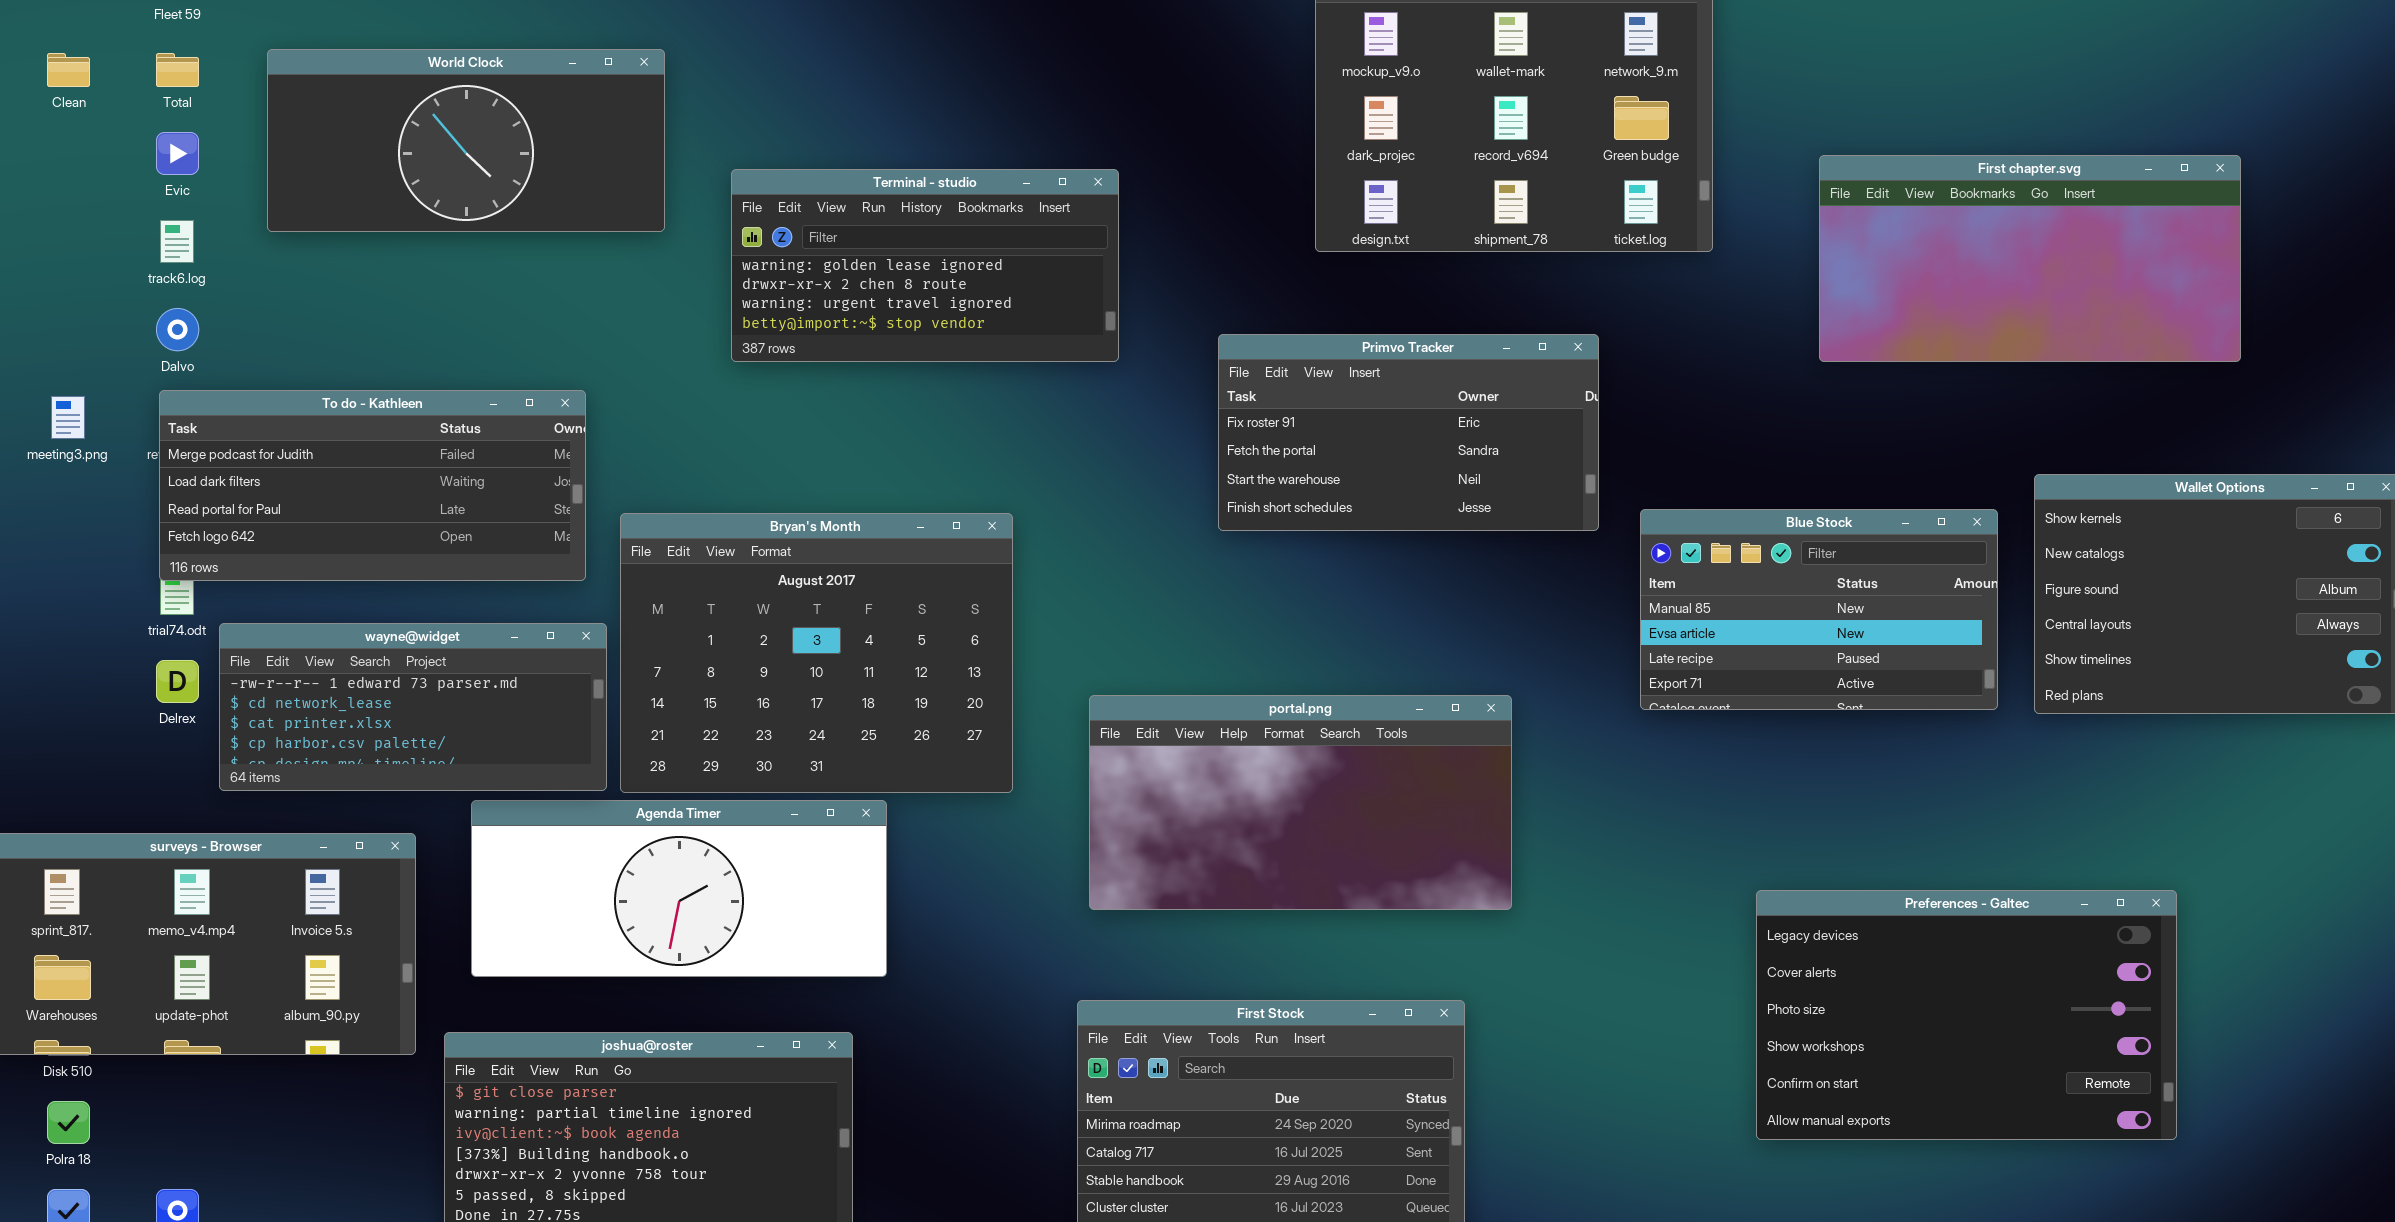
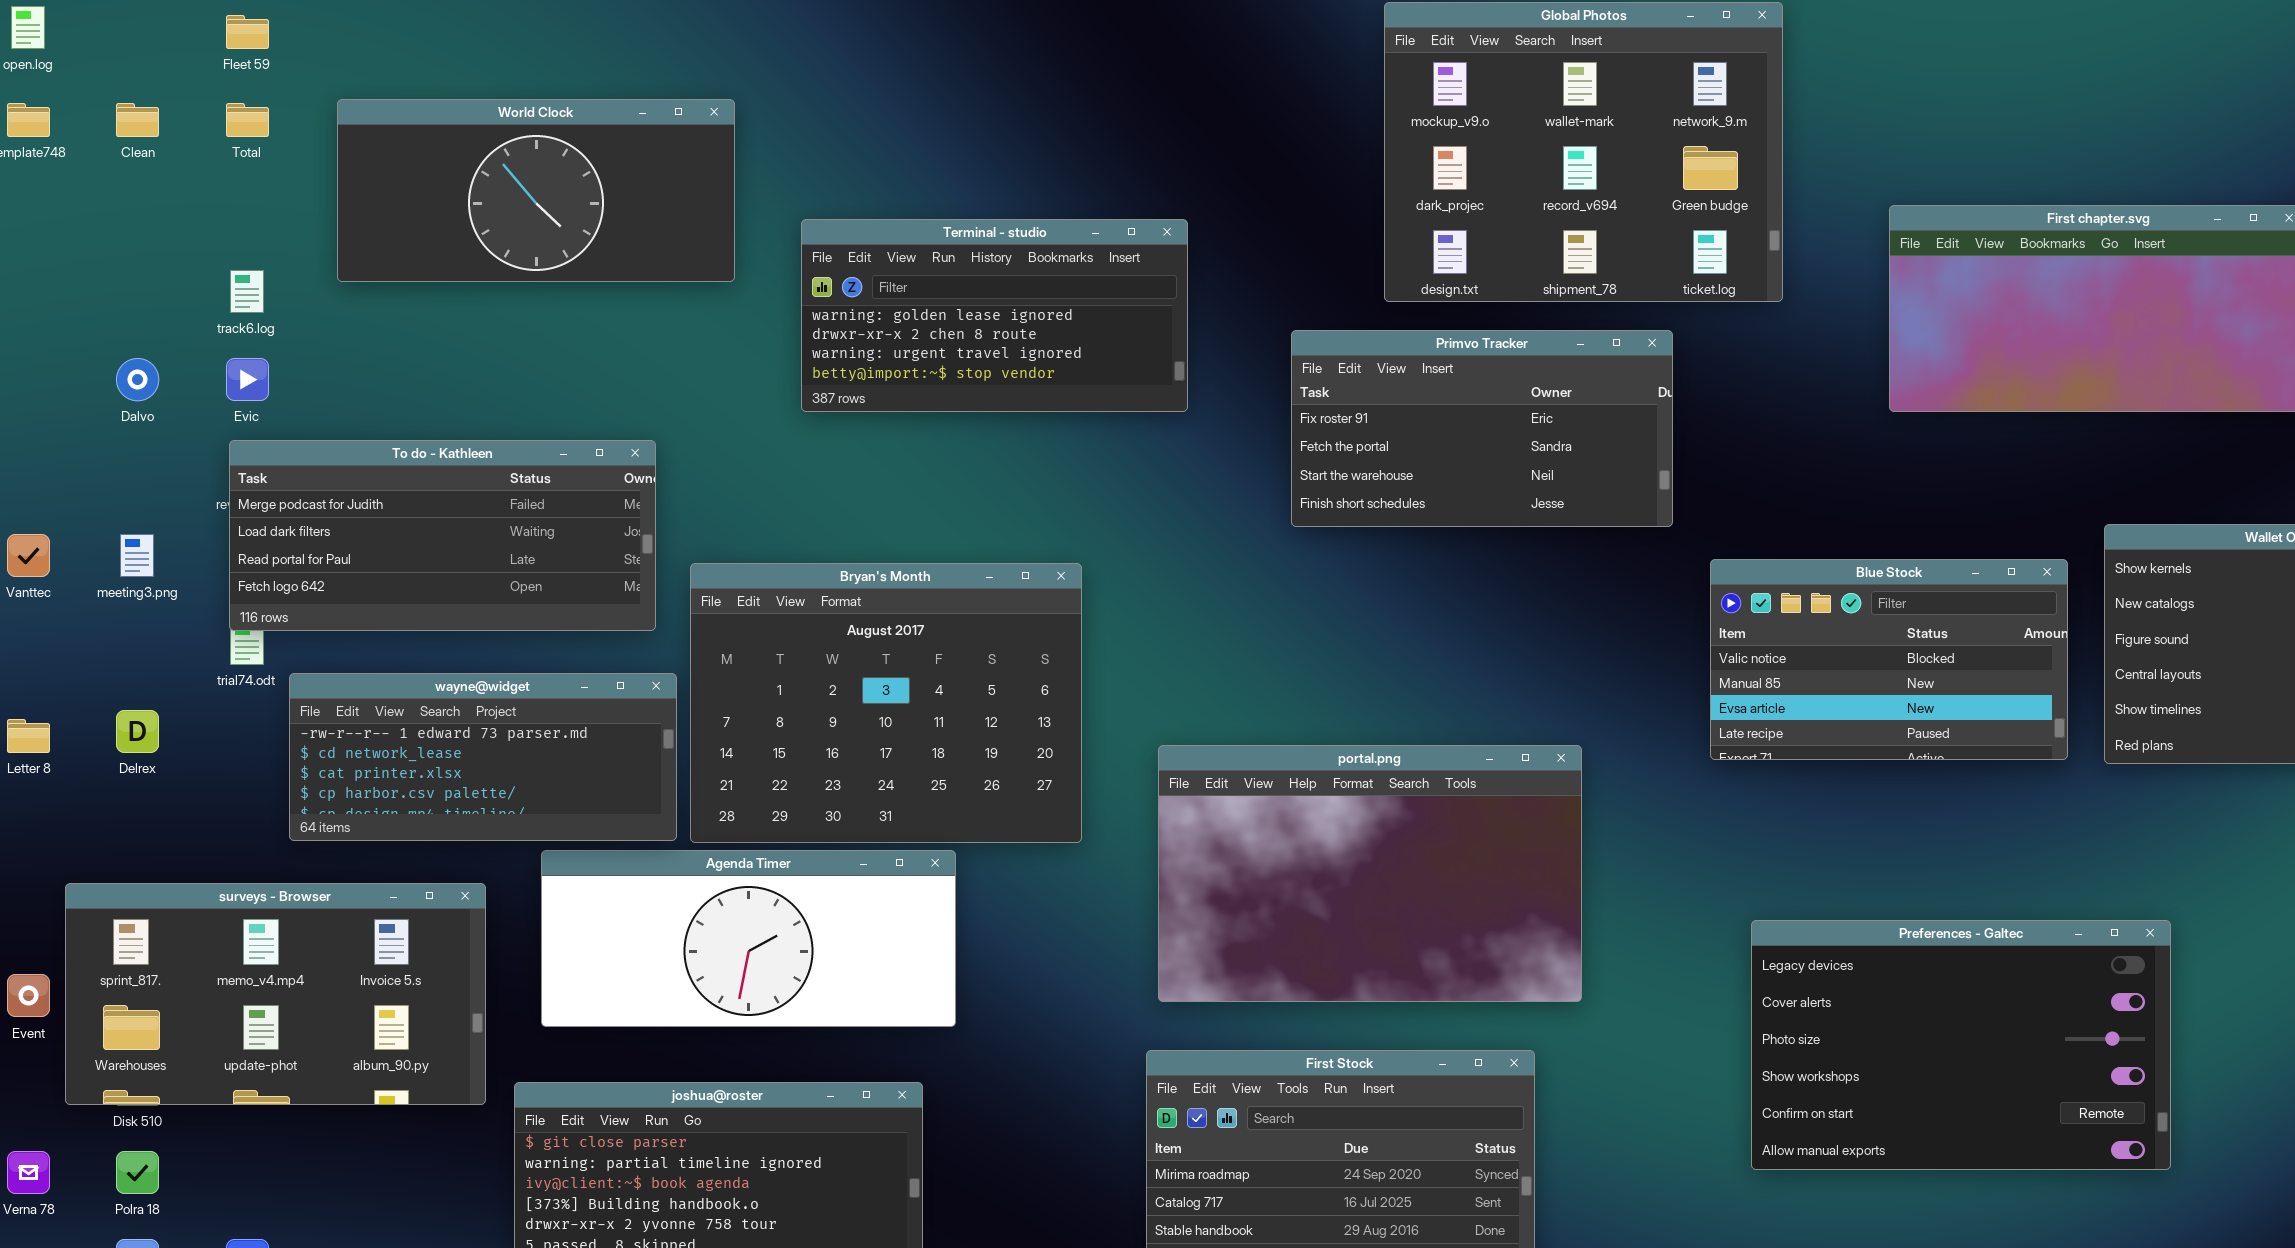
Evic: [156,132,199,175] -> [226,358,269,401], moved
Dalvo: [156,308,199,351] -> [116,358,159,401], moved
Primvo Tracker: [1218,334,1599,531] -> [1291,330,1673,527], moved
meeting3.png: [51,396,85,439] -> [120,534,154,577], moved
Blue Stock: [1640,509,1998,710] -> [1710,559,2068,760], scrolled up 1 row
Delrex: [156,660,199,703] -> [116,710,159,753], moved
portal.png: [1089,695,1512,910] -> [1158,745,1582,1002], resized
Preferences - Galtec: [1756,890,2177,1140] -> [1751,920,2171,1170], moved

